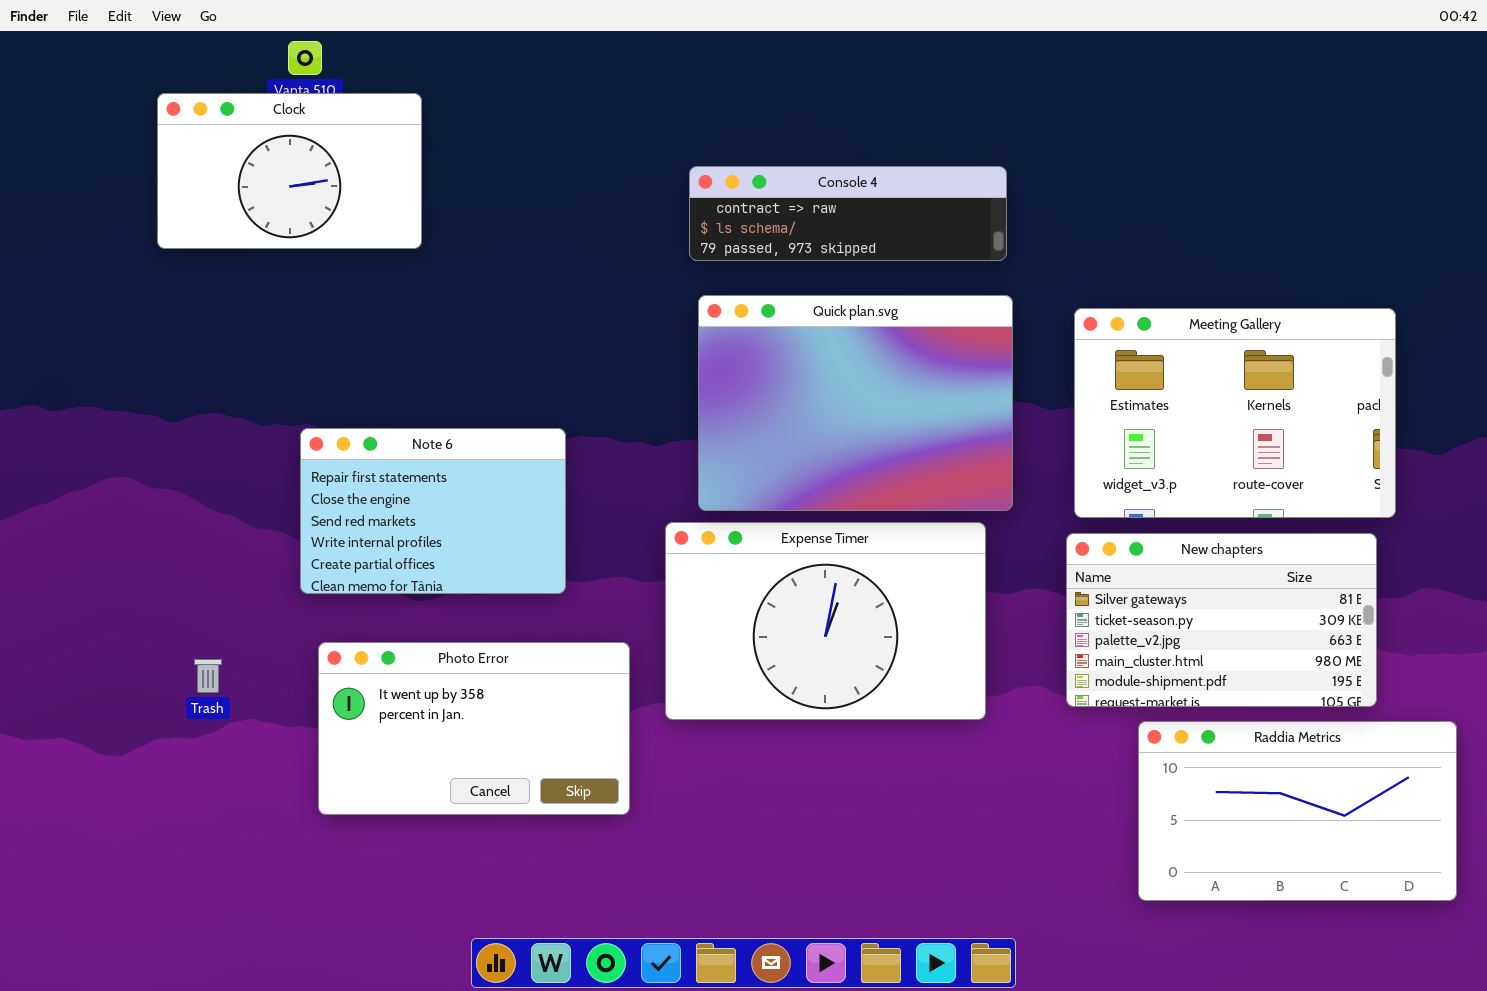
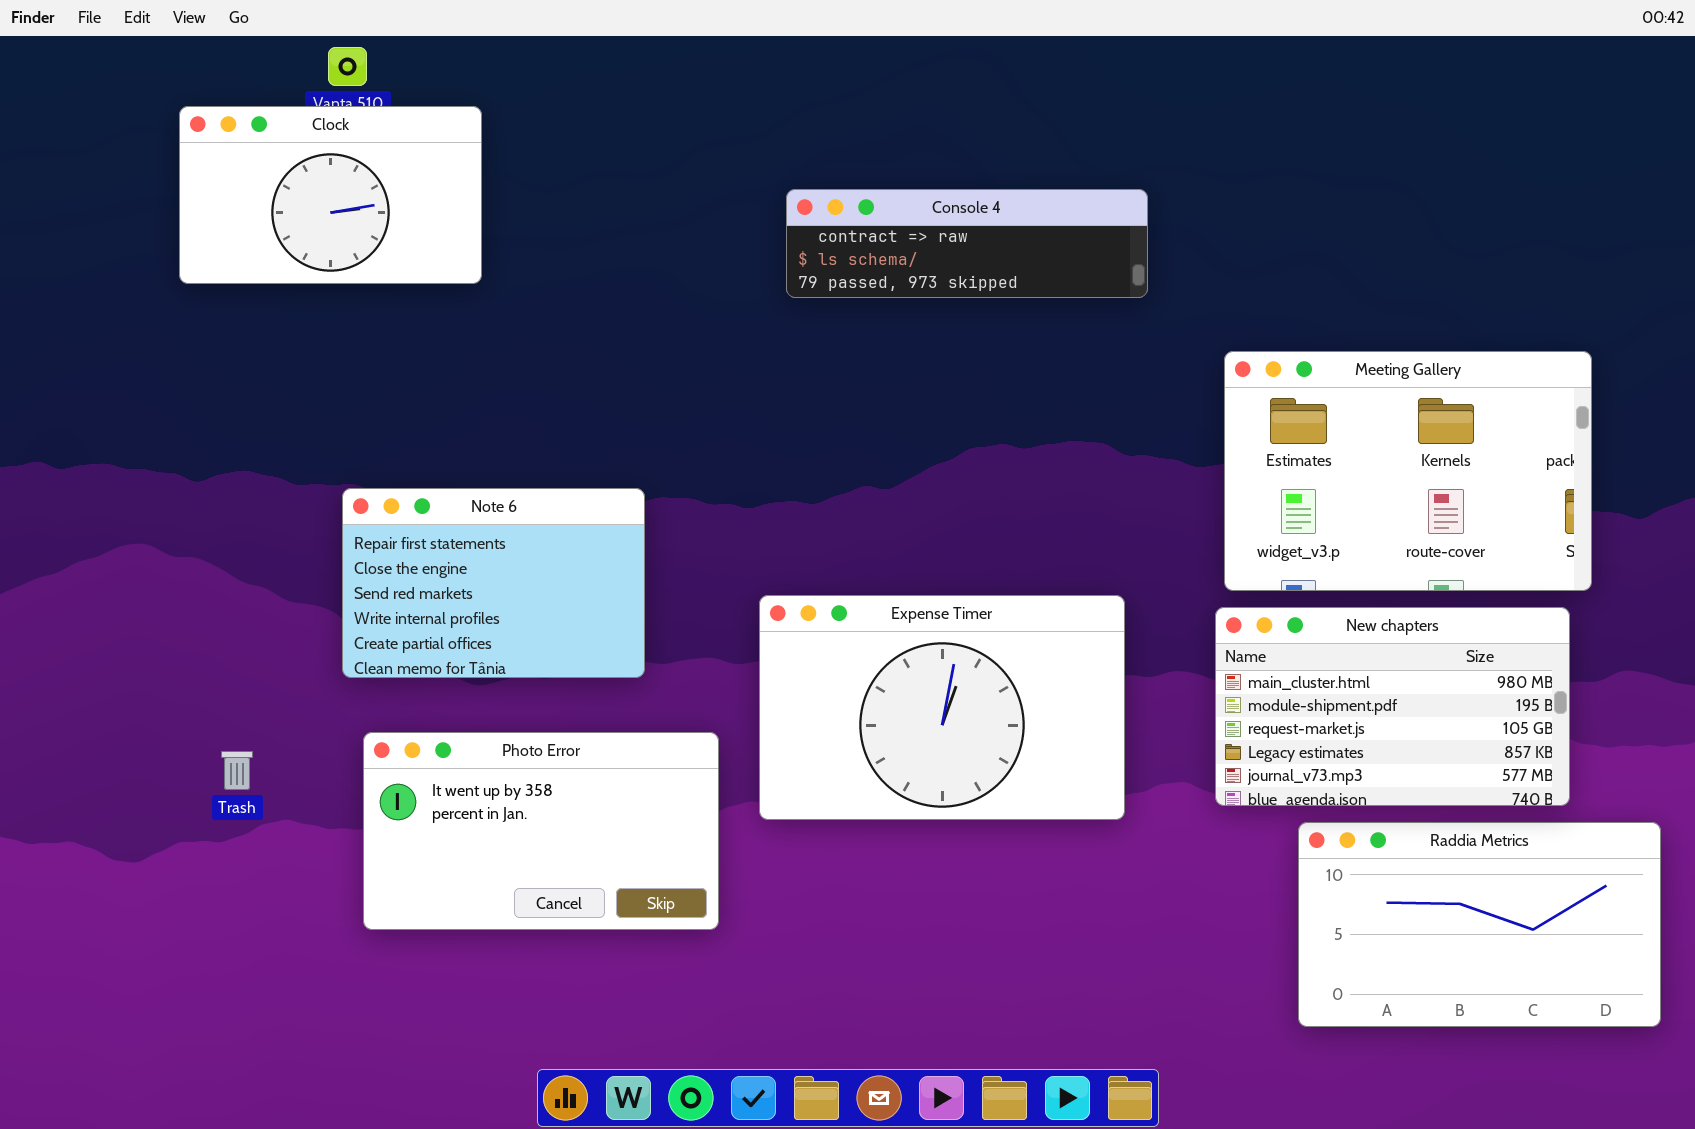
Quick plan.svg: [698,295,1013,511] -> none, closed
New chapters: [1066,533,1377,707] -> [1215,607,1570,806], scrolled down 3 rows

